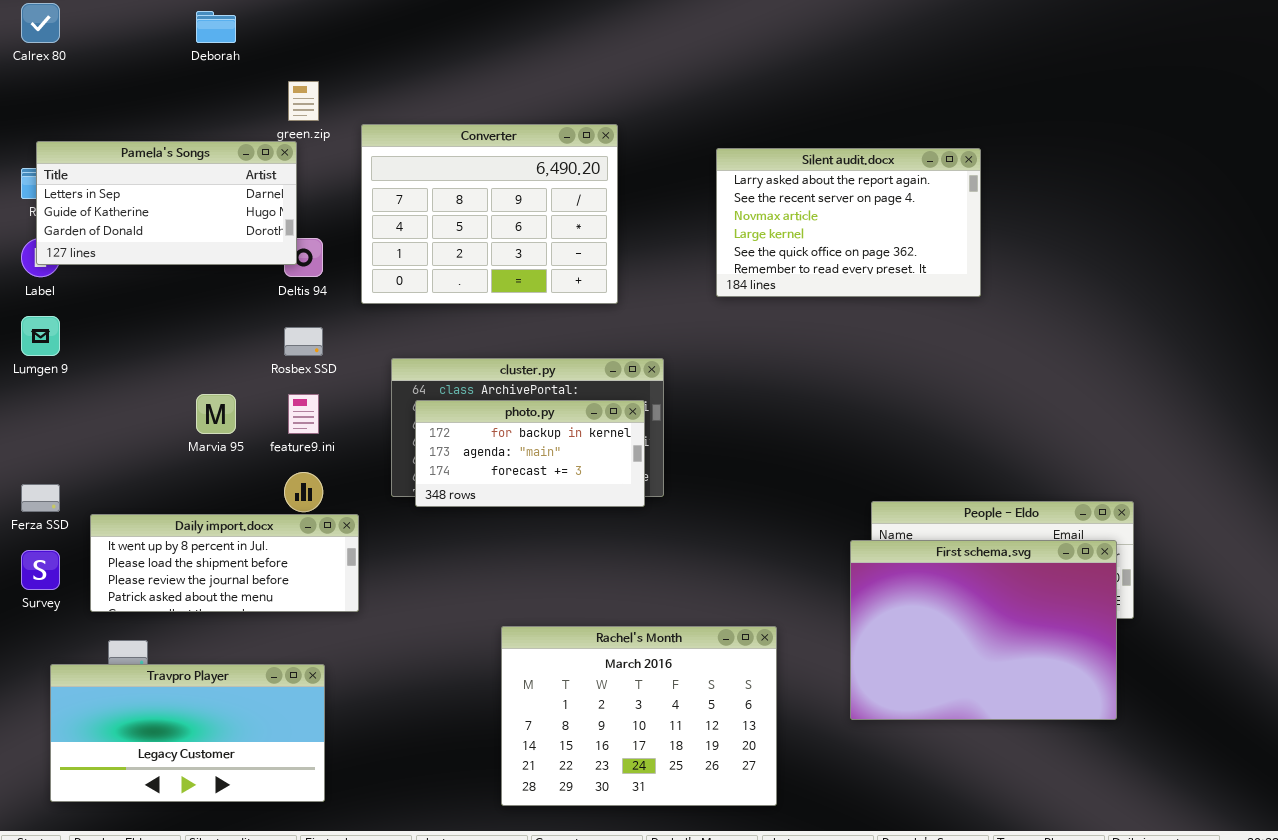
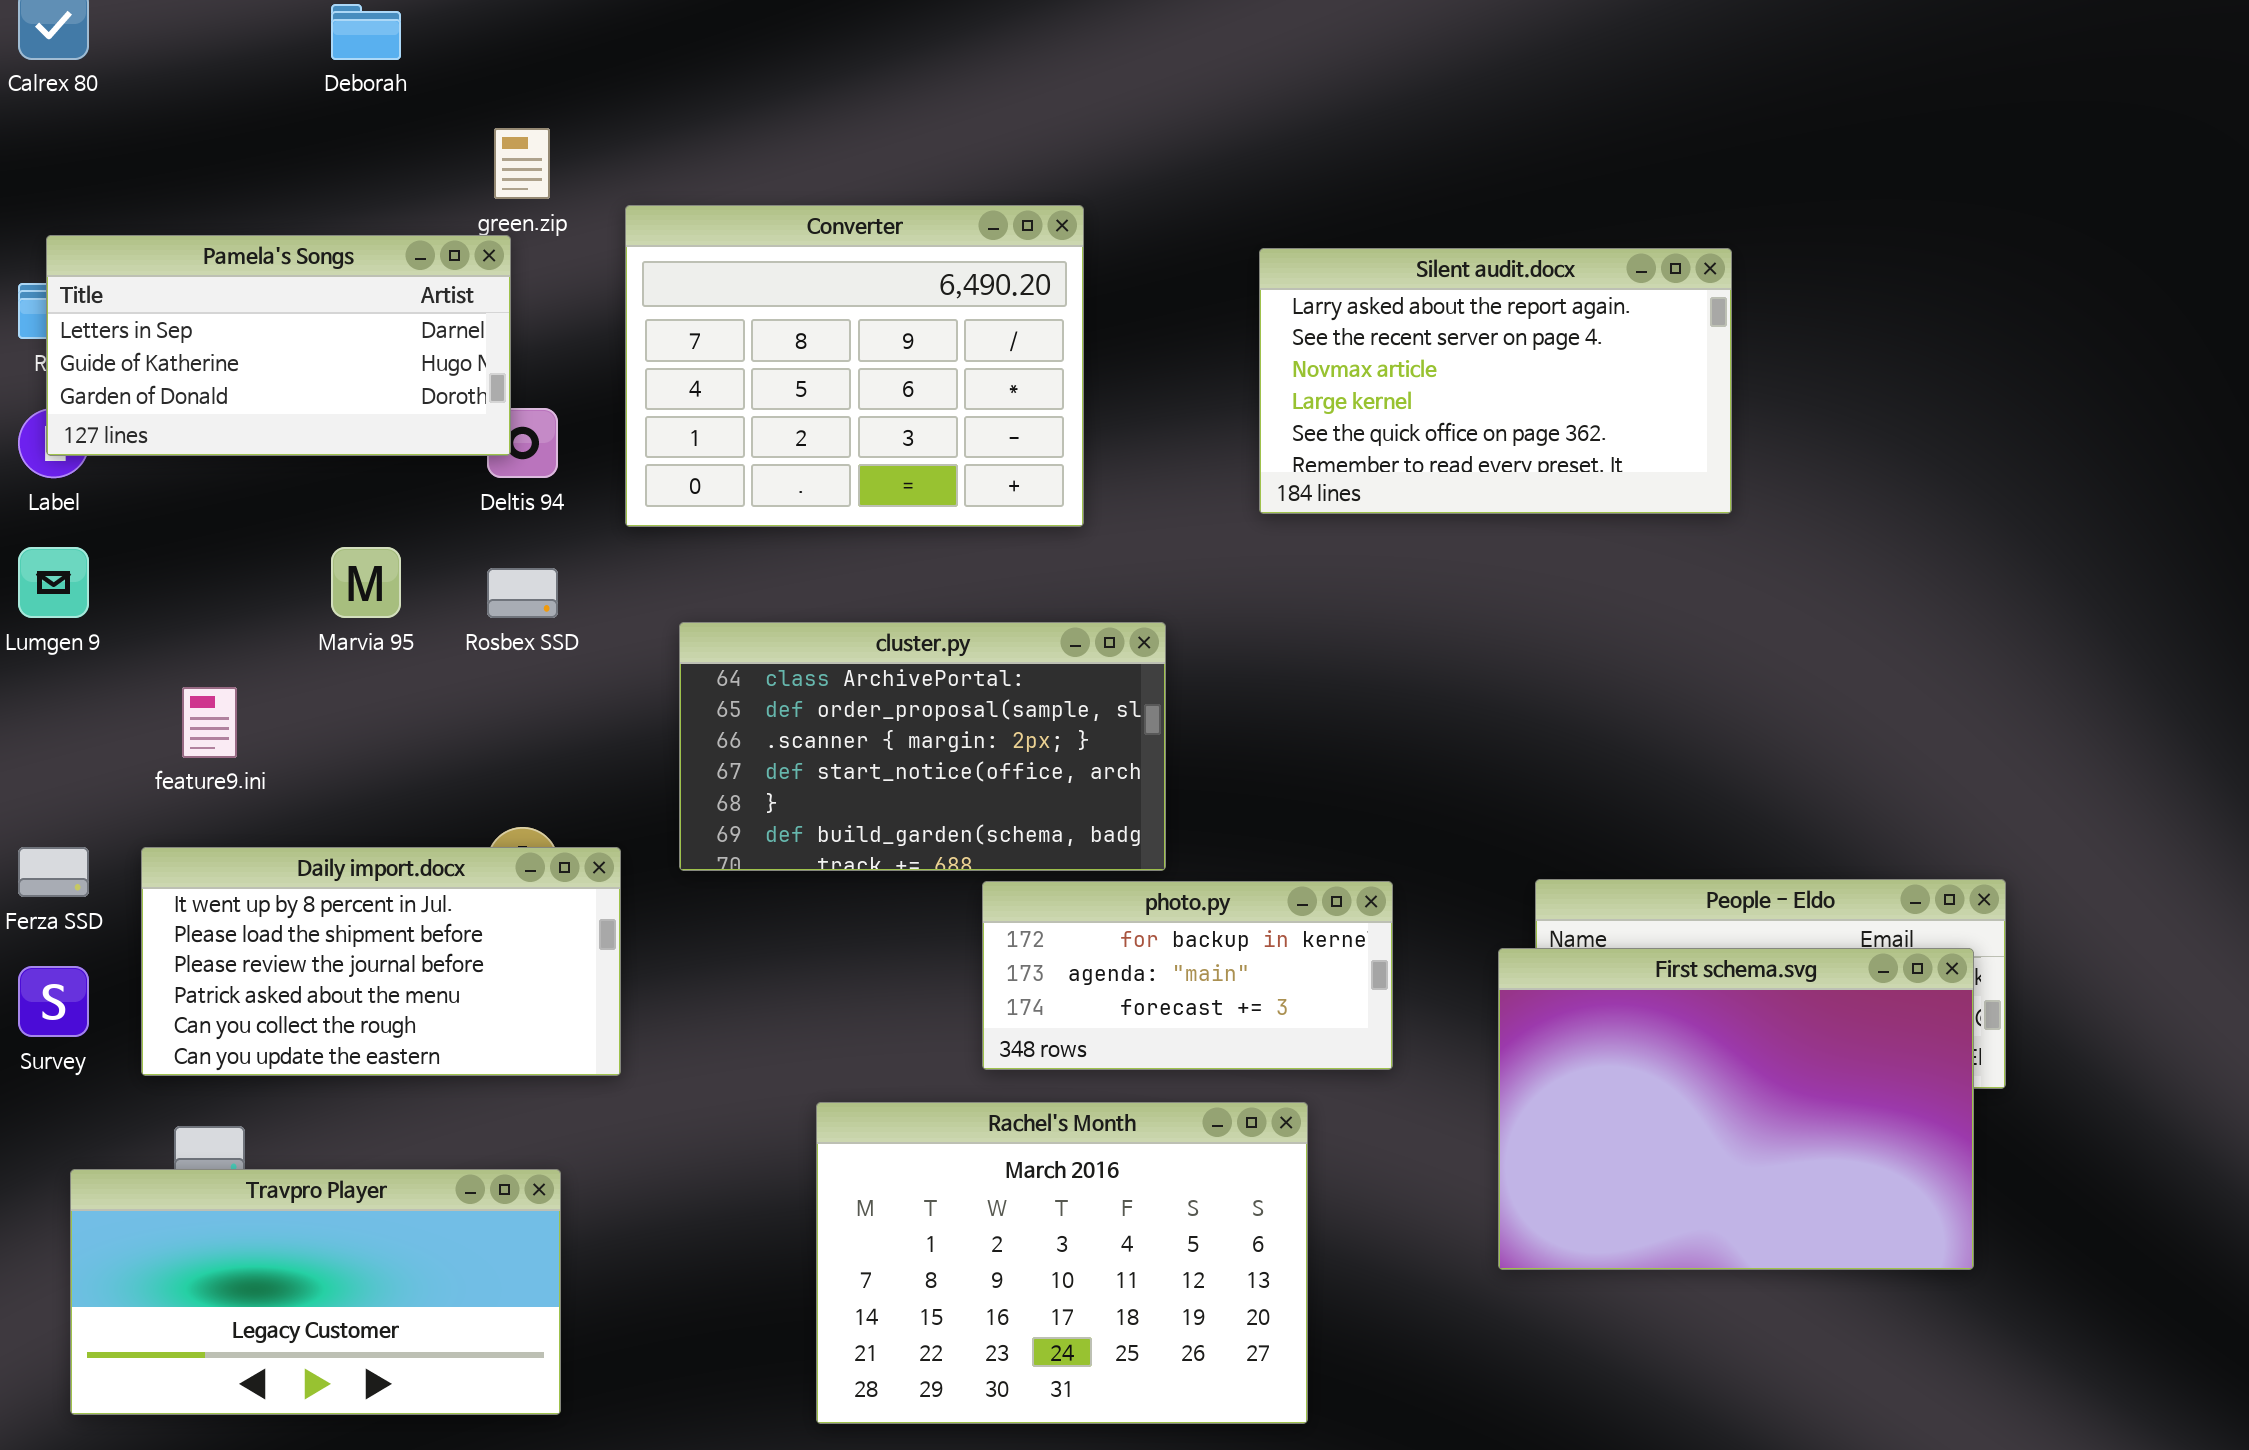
Marvia 95: [196,394,236,434] -> [331,547,401,618], moved
feature9.ini: [288,394,319,434] -> [182,687,237,758], moved
photo.py: [415,400,645,507] -> [982,881,1393,1070], moved
Daily import.docx: [90,514,359,612] -> [141,847,621,1076], resized
Rachel's Month: [501,626,777,806] -> [816,1102,1308,1424], moved

